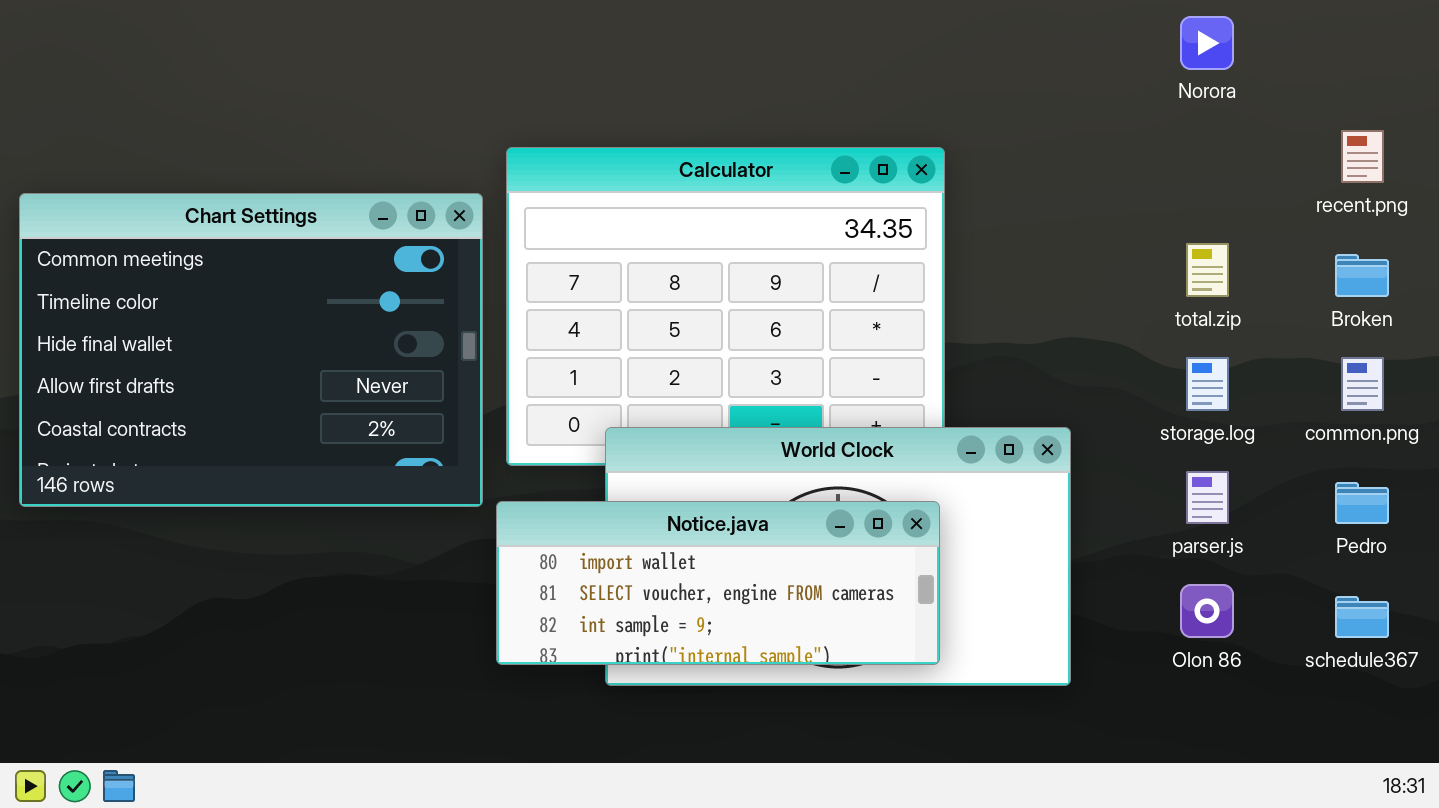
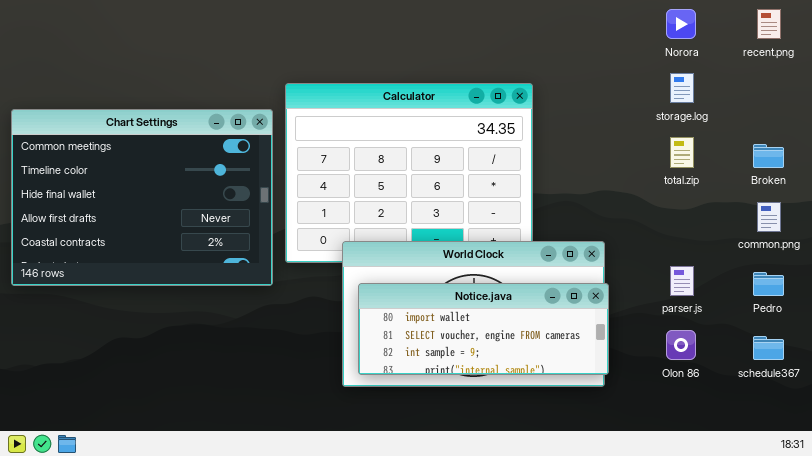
recent.png: [1341,130,1384,183] -> [757,9,781,39], moved
storage.log: [1186,357,1229,411] -> [670,73,694,103], moved
Notice.java: [496,501,940,665] -> [358,283,609,375], moved

